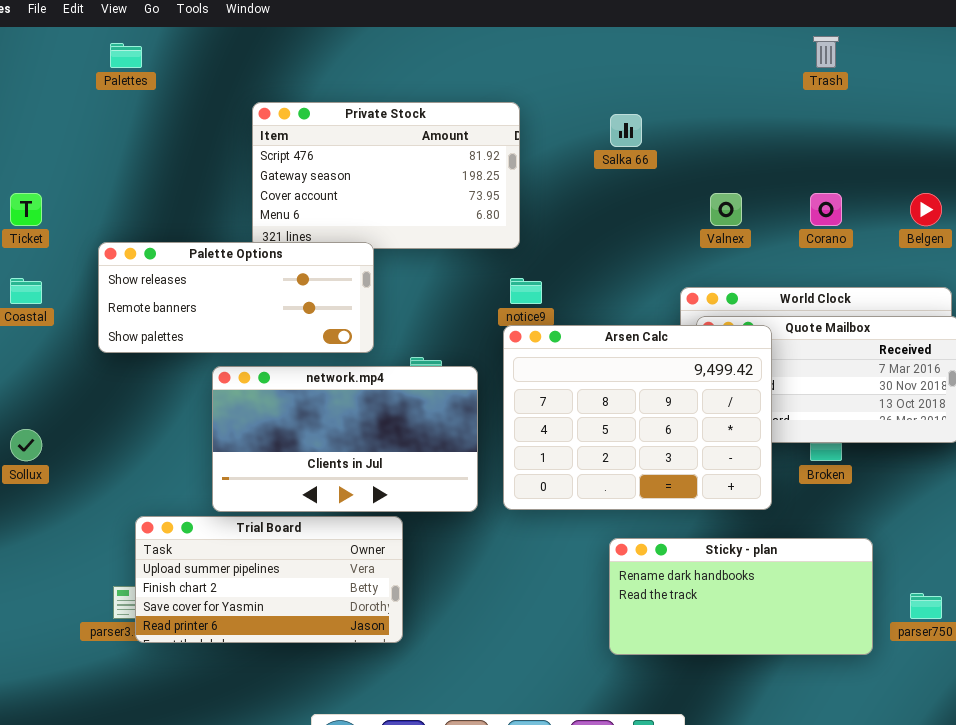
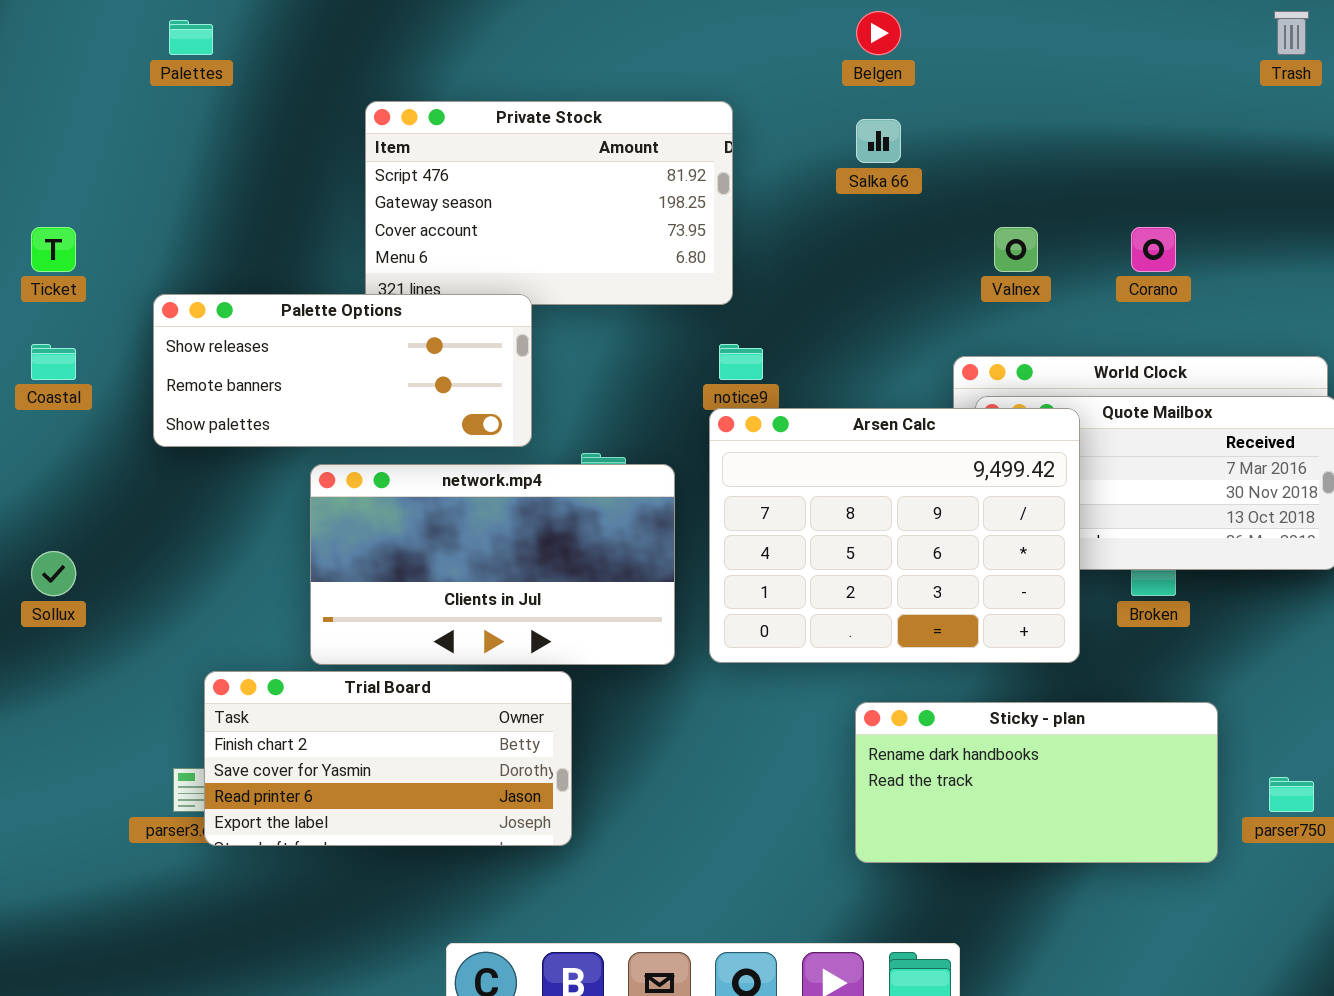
Trash: [813,36,839,68] -> [1274,11,1309,55], moved
Belgen: [910,193,942,226] -> [856,11,901,55], moved
Trial Board: [135,516,403,643] -> [204,671,572,846], scrolled down 1 row

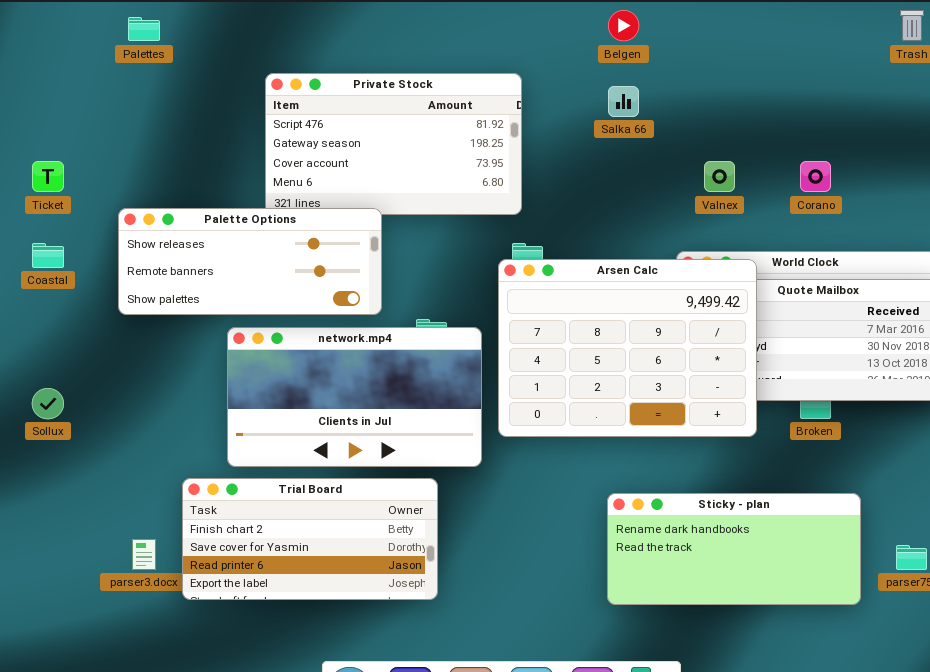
Arsen Calc: [709,408,1080,663] -> [498,259,757,437], moved
Trial Board: [204,671,572,846] -> [182,478,438,600], moved

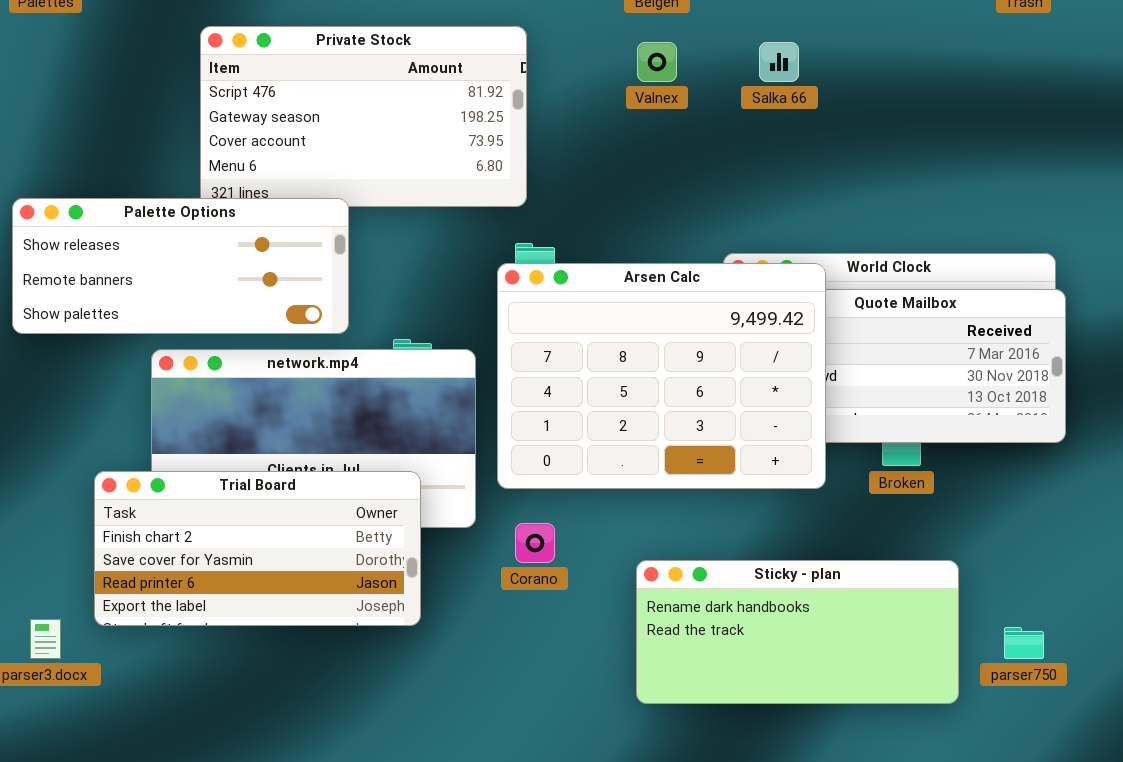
Salka 66: [608,86,639,117] -> [759,42,799,82], moved
Valnex: [704,161,735,192] -> [637,42,677,82], moved
Corano: [800,161,831,192] -> [515,523,555,563], moved
Trial Board: [182,478,438,600] -> [94,471,421,626], moved

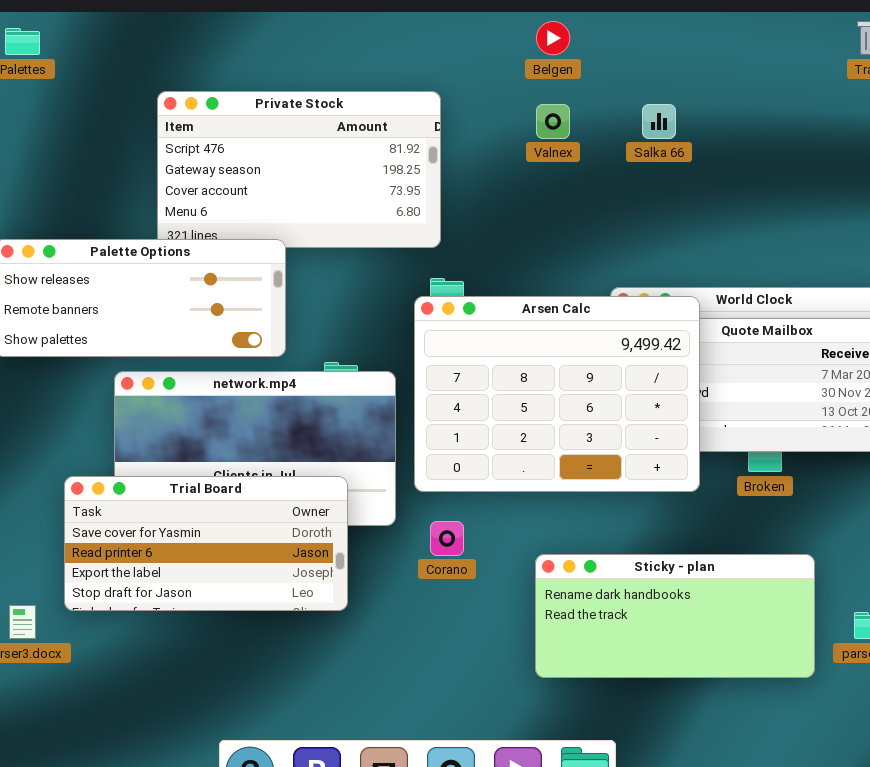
Trial Board: [94,471,421,626] -> [64,476,348,611], scrolled down 1 row

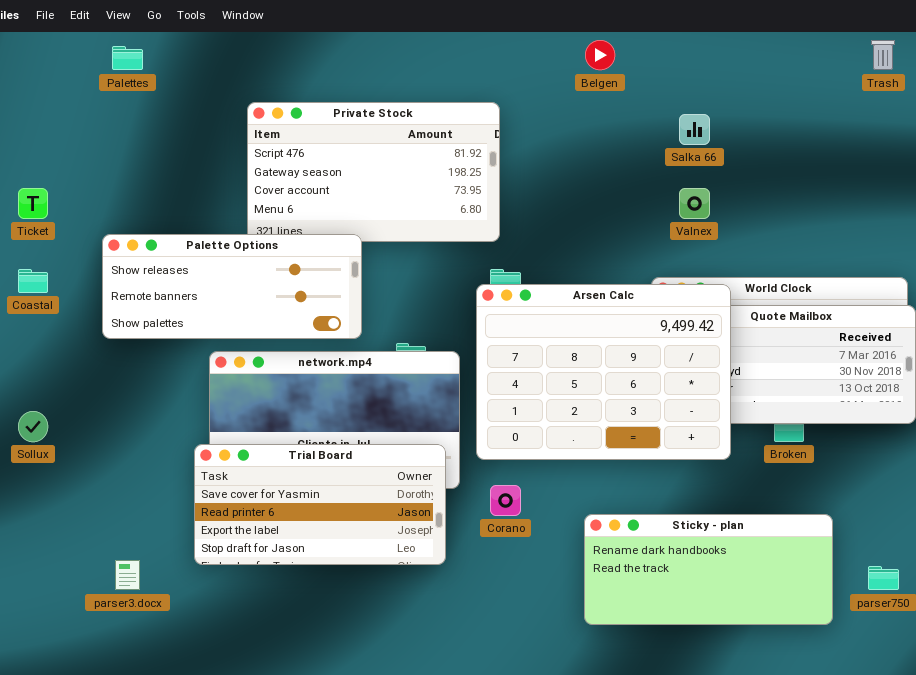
Valnex: [536,104,570,139] -> [679,188,710,219], moved
Trial Board: [64,476,348,611] -> [194,444,446,565], moved

